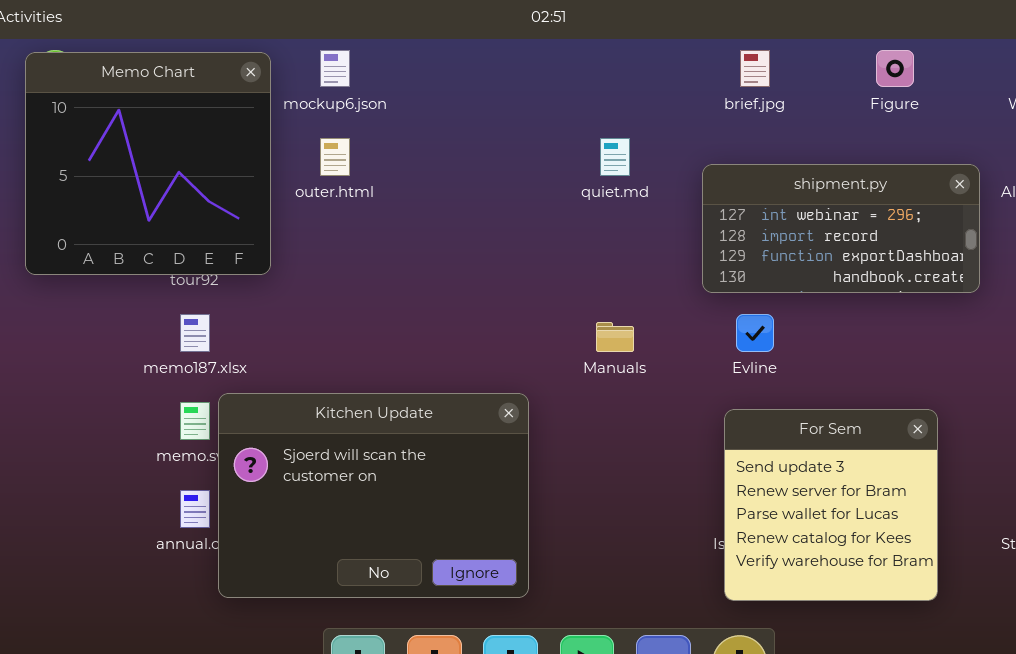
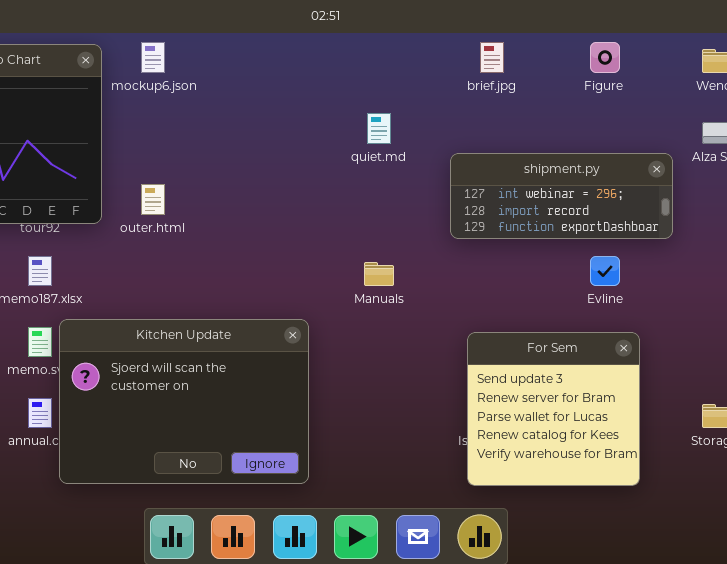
outer.html: [320,138,350,176] -> [141,184,165,215], moved
shipment.py: [702,164,980,293] -> [450,153,673,239], resized
Evline: [736,314,774,352] -> [590,256,620,286], moved

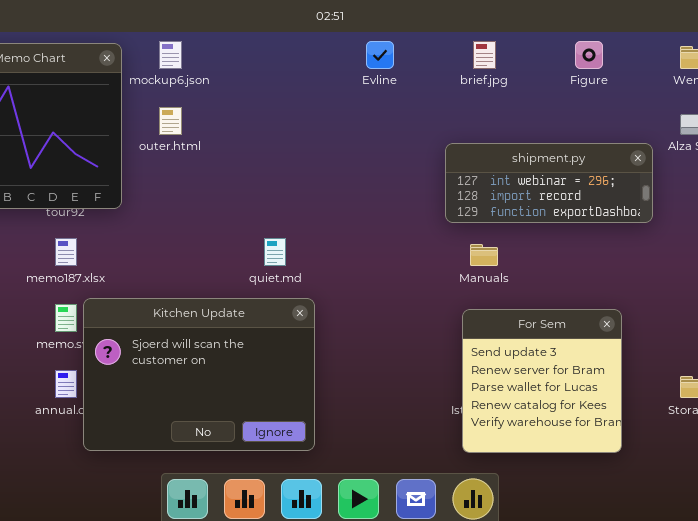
quiet.md: [367,113,391,144] -> [264,238,286,266], moved
outer.html: [141,184,165,215] -> [159,107,182,135], moved
Evline: [590,256,620,286] -> [366,41,394,69], moved
Manuals: [364,262,394,286] -> [470,244,498,266], moved

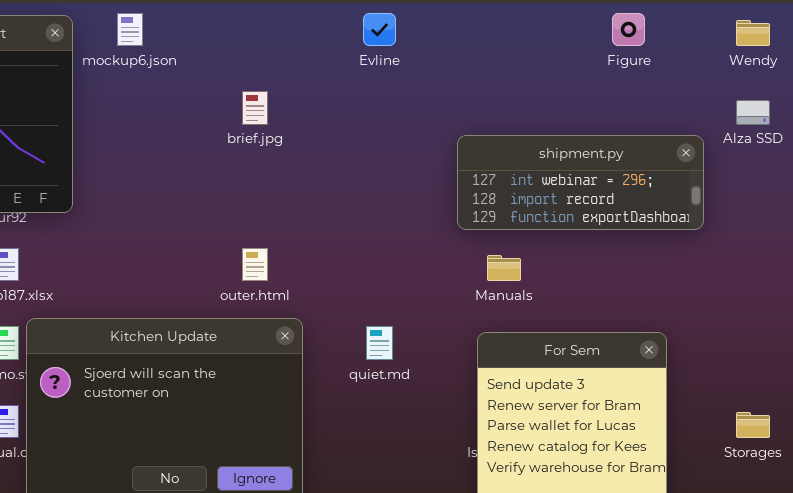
brief.jpg: [473,41,496,69] -> [242,91,268,125], moved
outer.html: [159,107,182,135] -> [242,248,268,281], moved
quiet.md: [264,238,286,266] -> [366,326,393,360], moved

